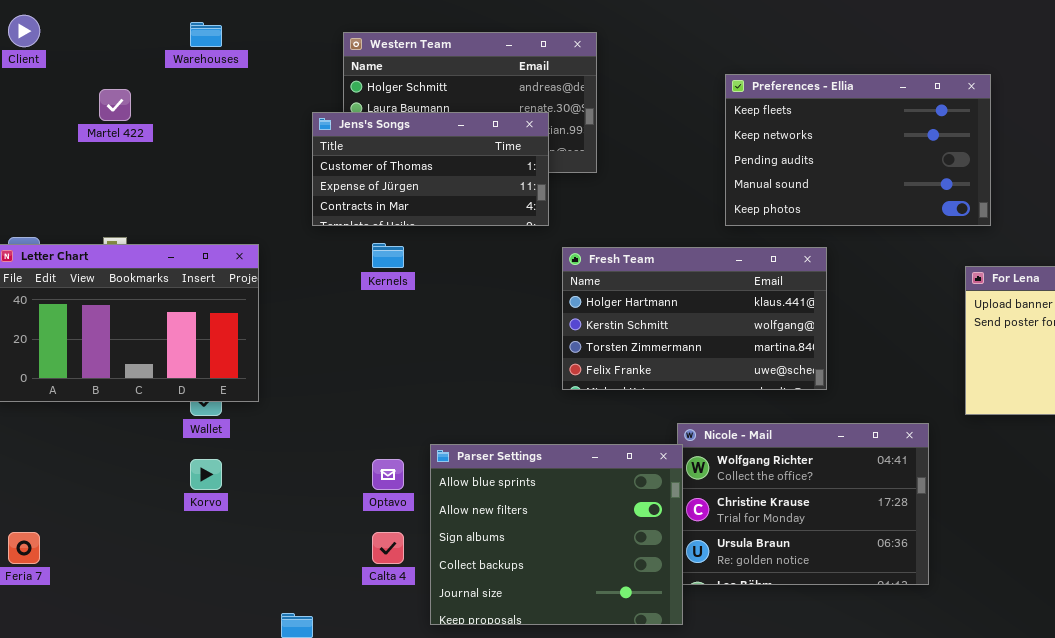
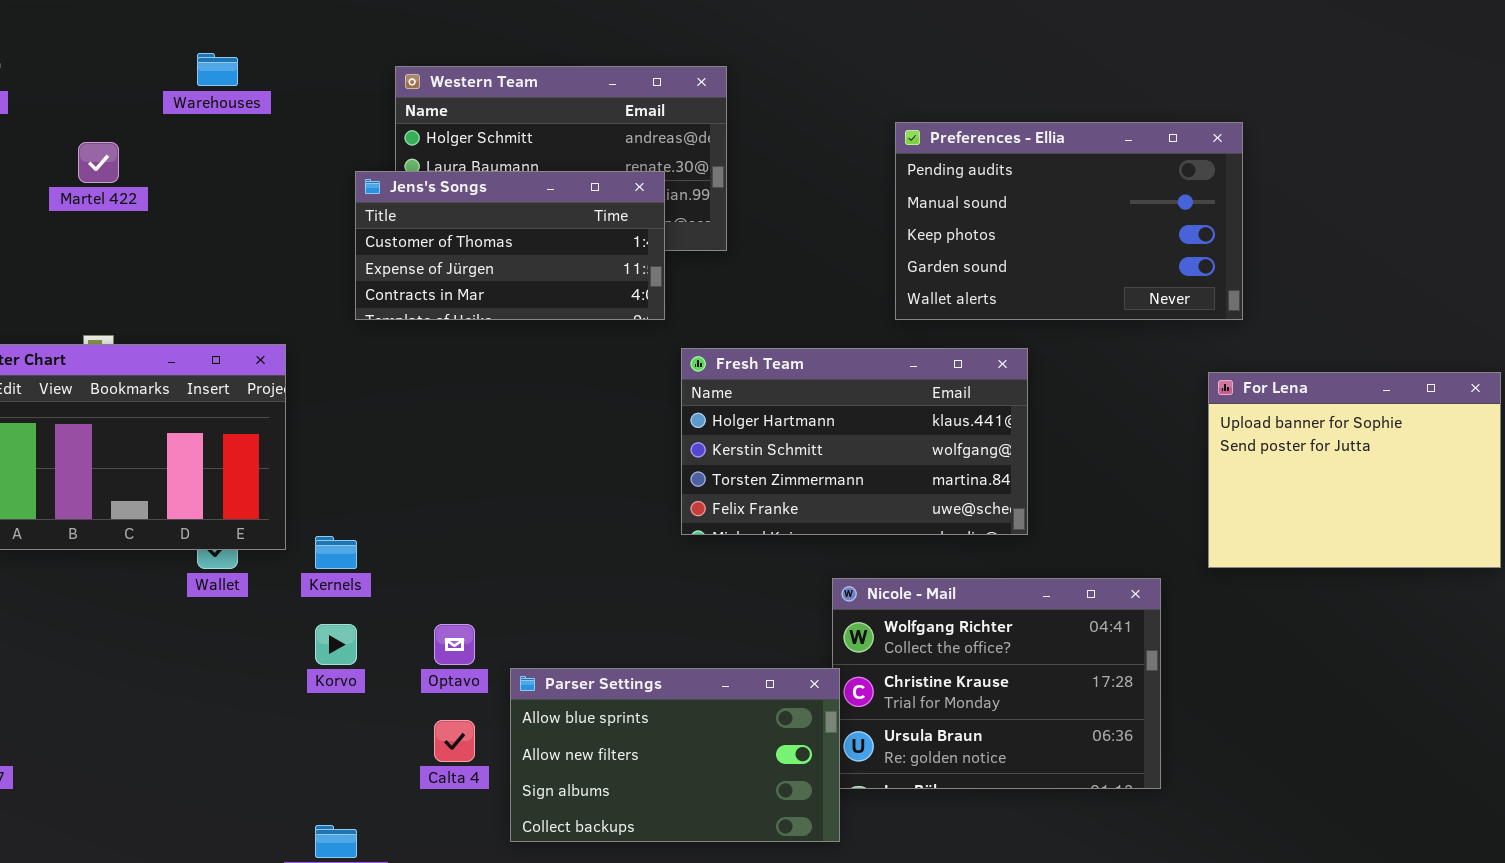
Preferences - Ellia: [725,74,991,226] -> [895,122,1243,320], scrolled down 2 rows
Kernels: [372,243,404,268] -> [315,536,357,569], moved
Parser Settings: [430,444,683,625] -> [510,668,840,842], resized
Korvo: [190,459,222,490] -> [315,624,357,665], moved

